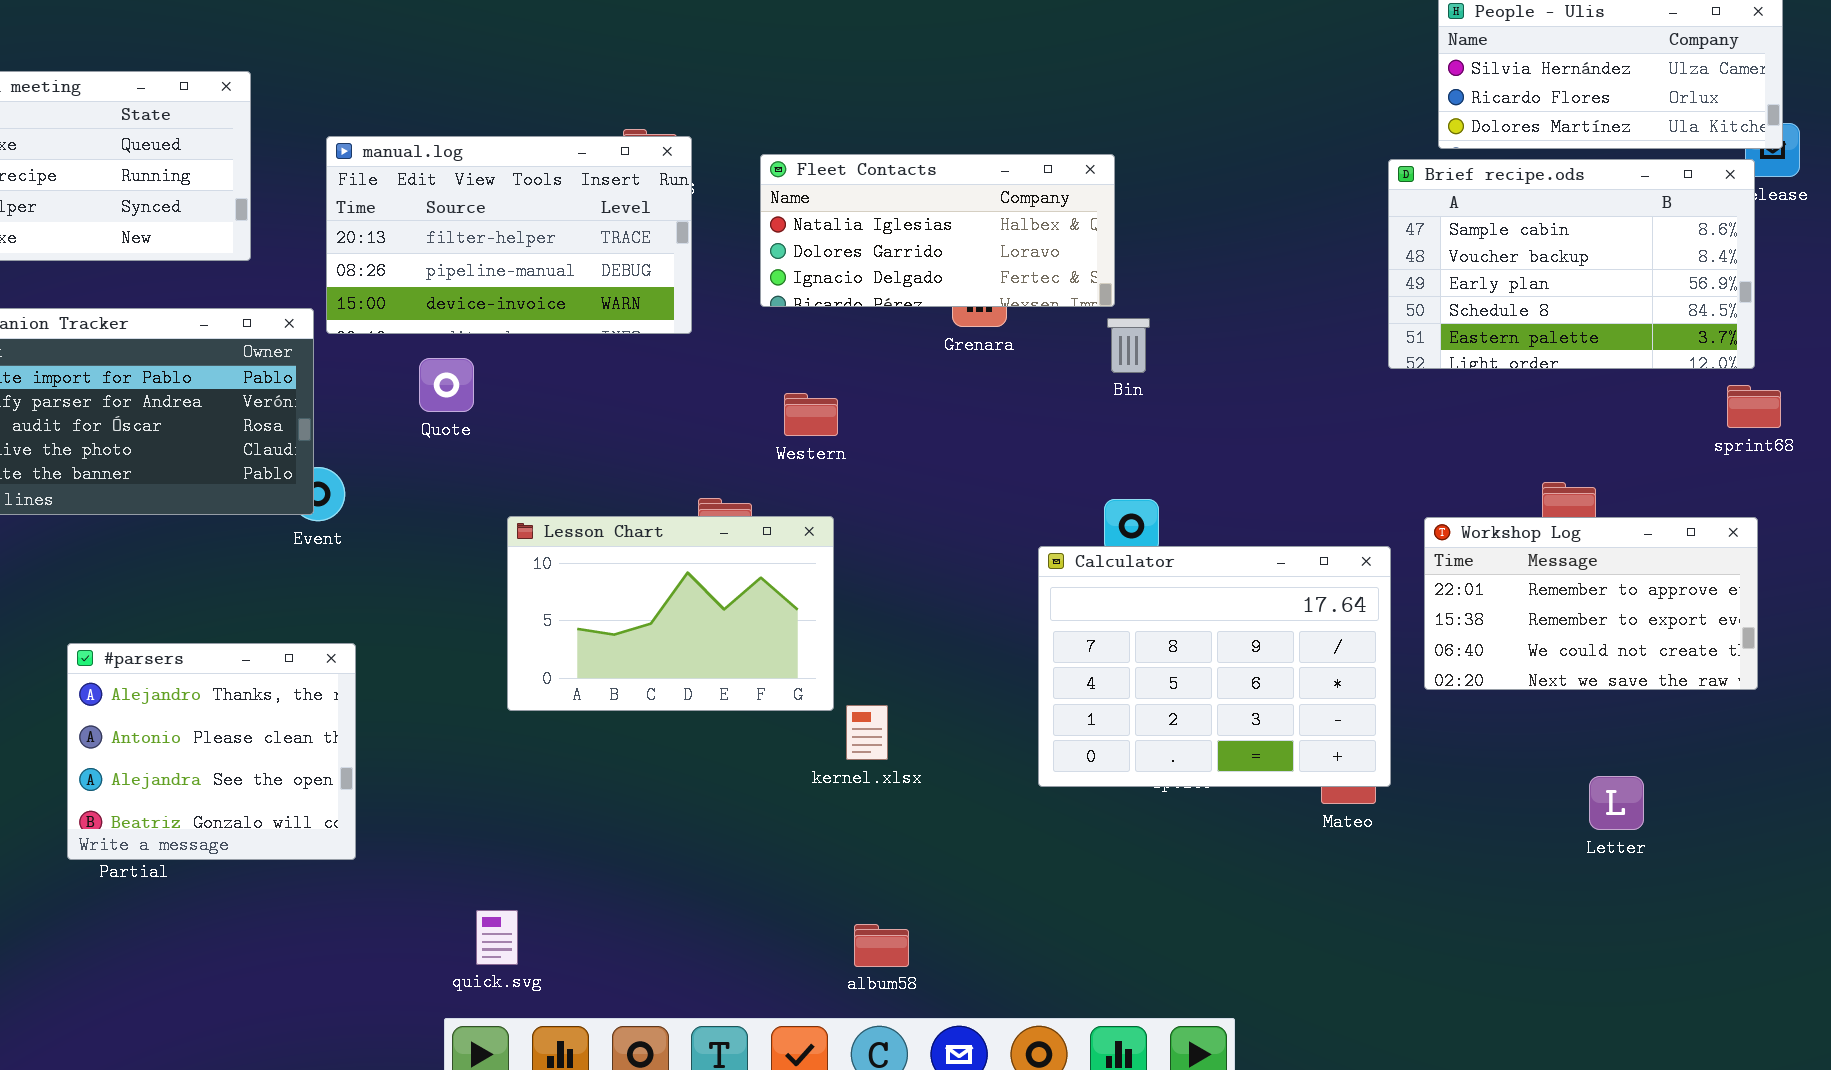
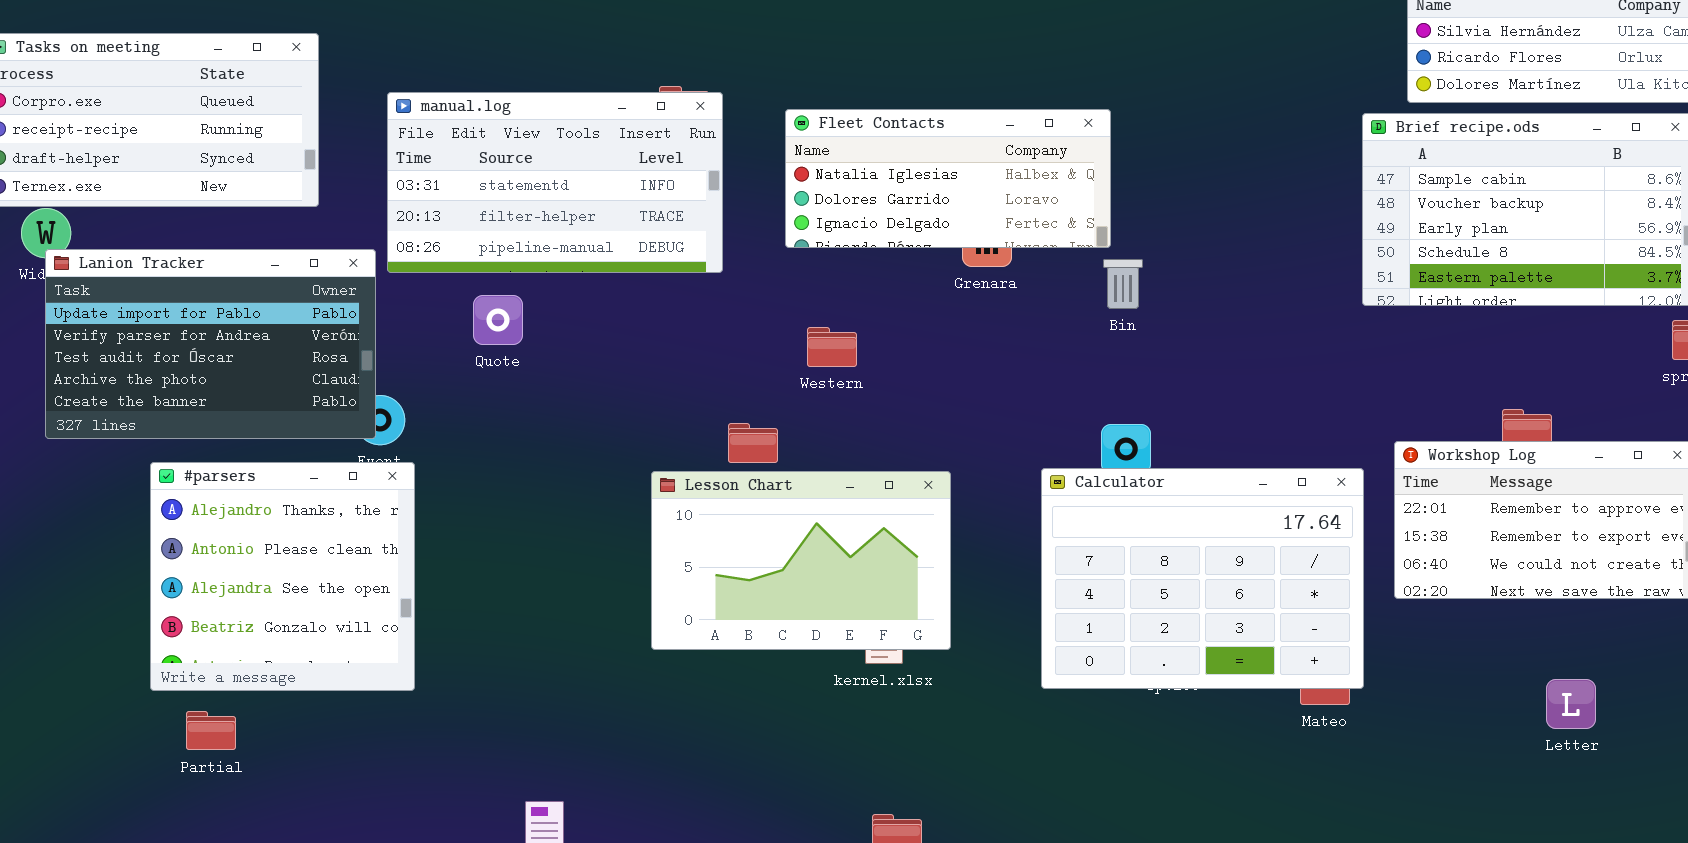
manual.log: [326,136,692,334] -> [387,92,723,273], scrolled up 1 row
Lesson Chart: [507,516,834,711] -> [651,471,951,650], moved
#parsers: [67,643,356,860] -> [150,462,415,691], moved, resized

